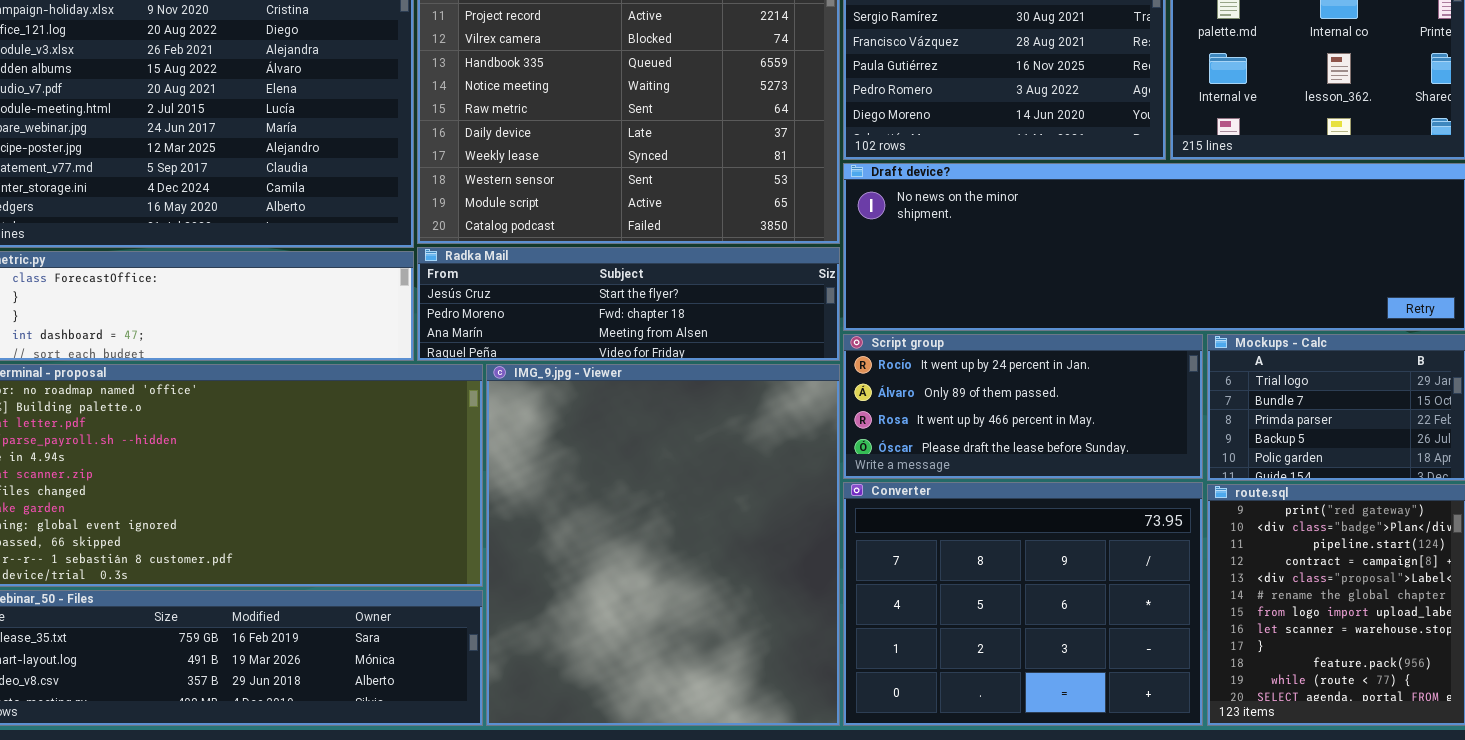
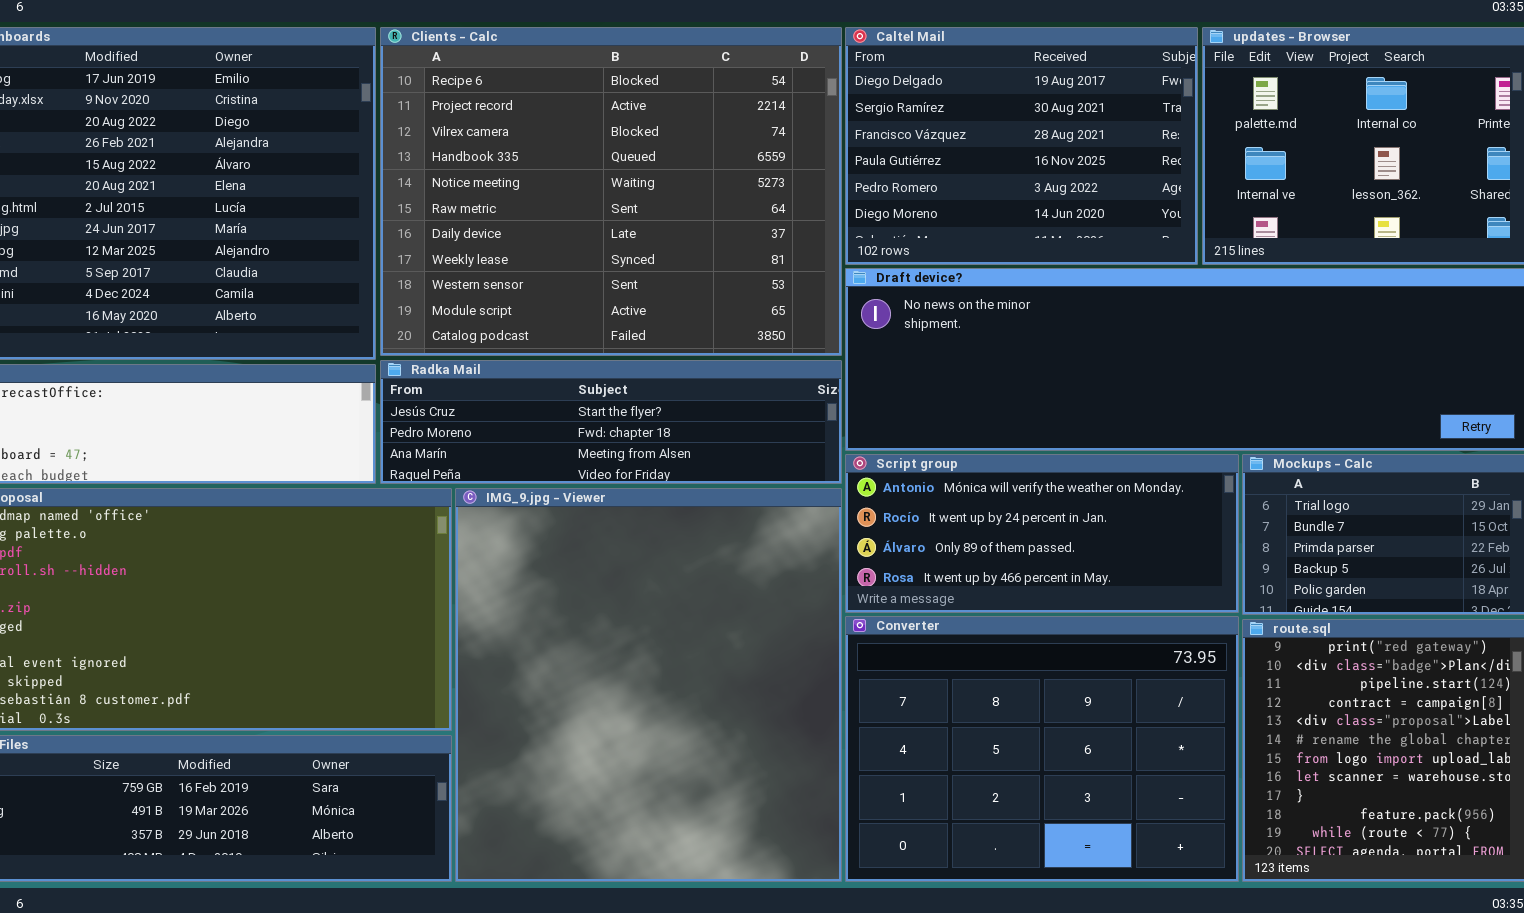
Script group: [843,334,1203,479] -> [845,454,1239,613], scrolled up 1 row

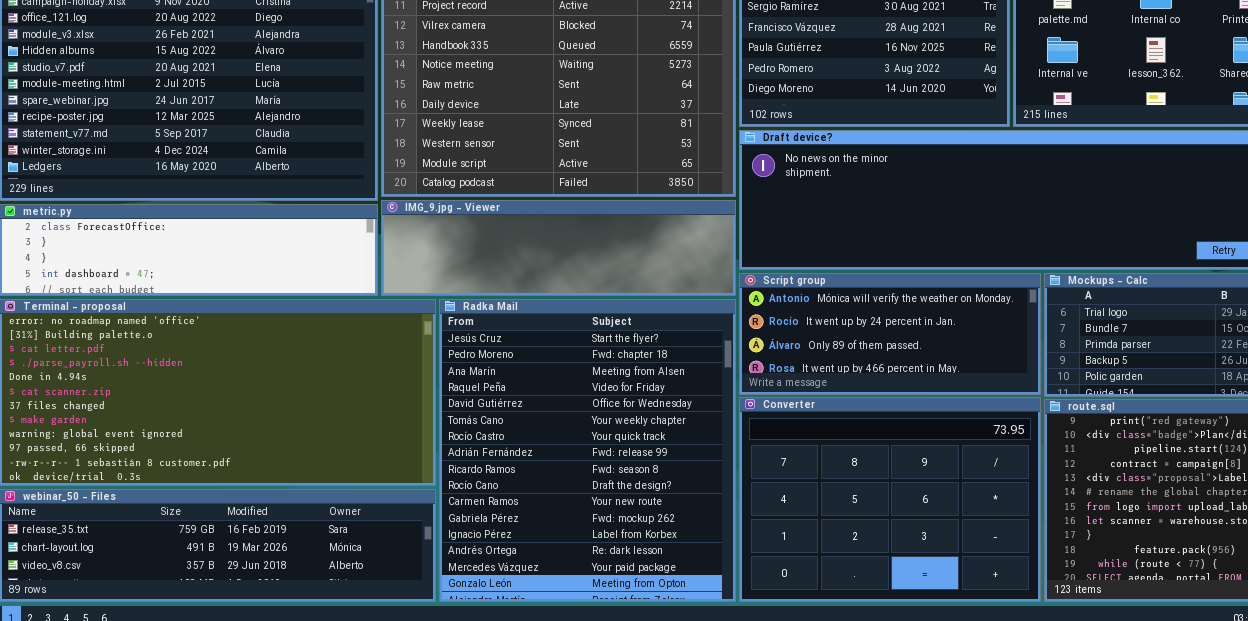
Radka Mail: [380,360,842,484] -> [439,299,736,602], moved, resized
IMG_9.jpg - Viewer: [455,488,842,882] -> [381,200,736,296], moved, resized

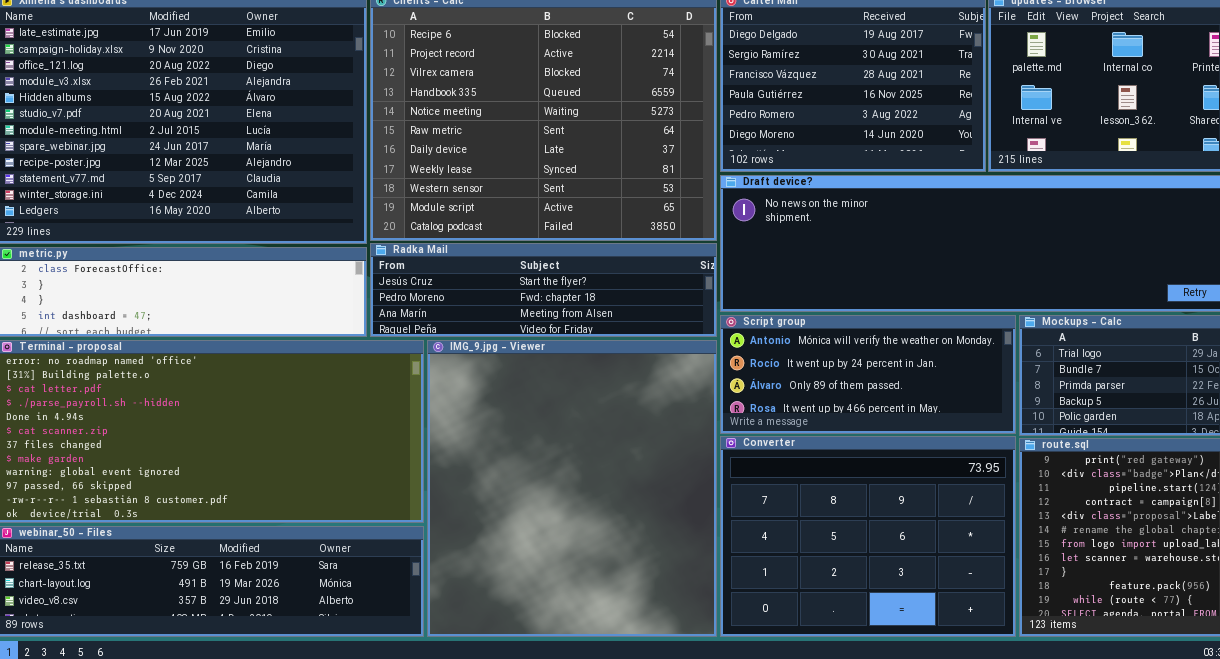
IMG_9.jpg - Viewer: [381,200,736,296] -> [427,340,717,637], moved, resized
Radka Mail: [439,299,736,602] -> [370,243,717,337], moved, resized

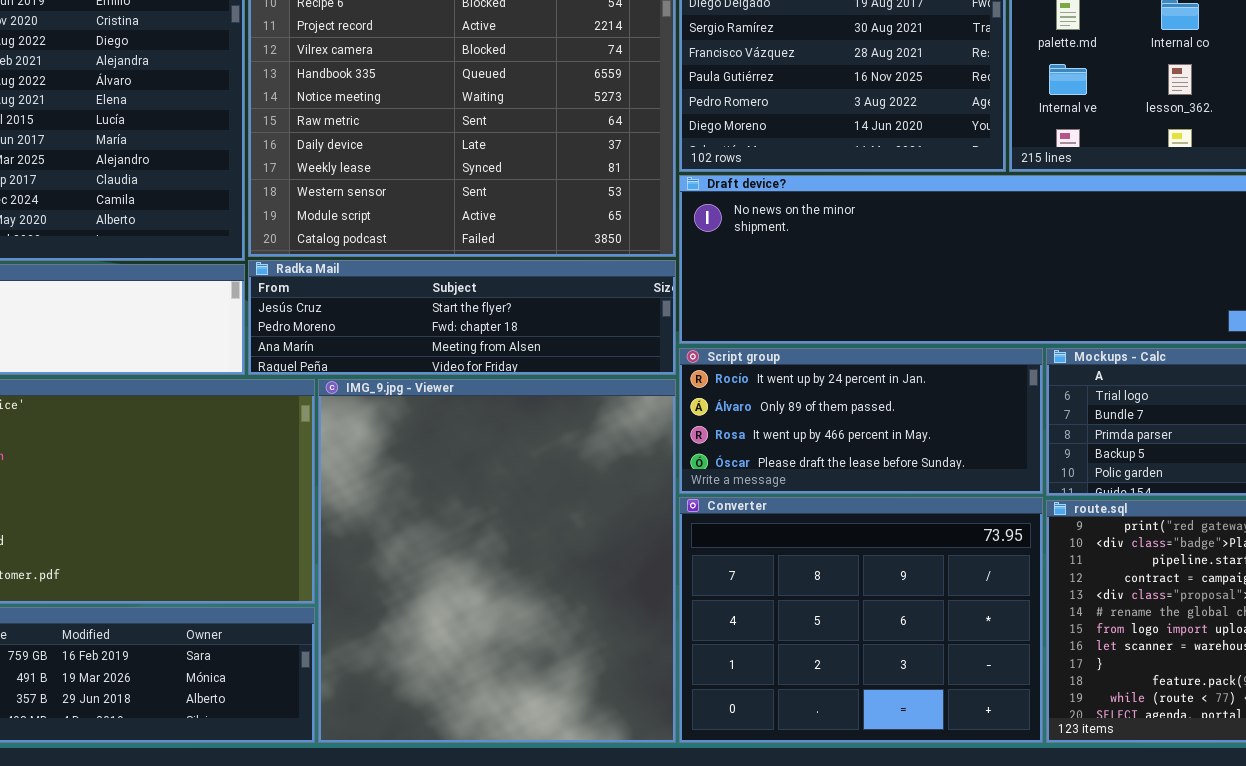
Script group: [720,315,1016,434] -> [679,348,1043,494], scrolled down 1 row

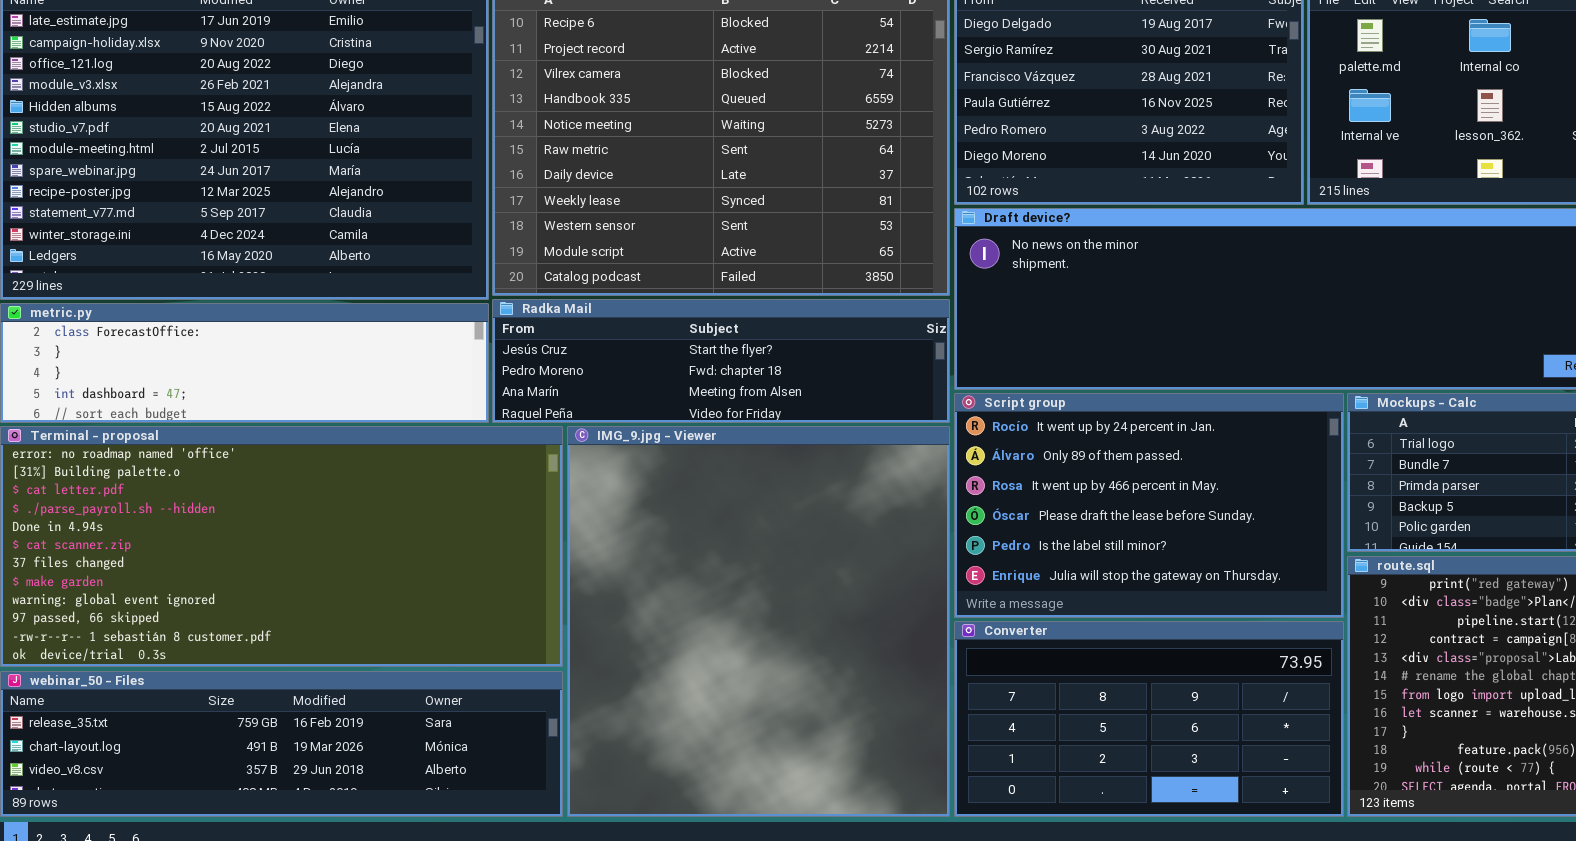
Script group: [679,348,1043,494] -> [954,393,1344,618], resized
Converter: [679,497,1043,743] -> [954,621,1344,817], resized

